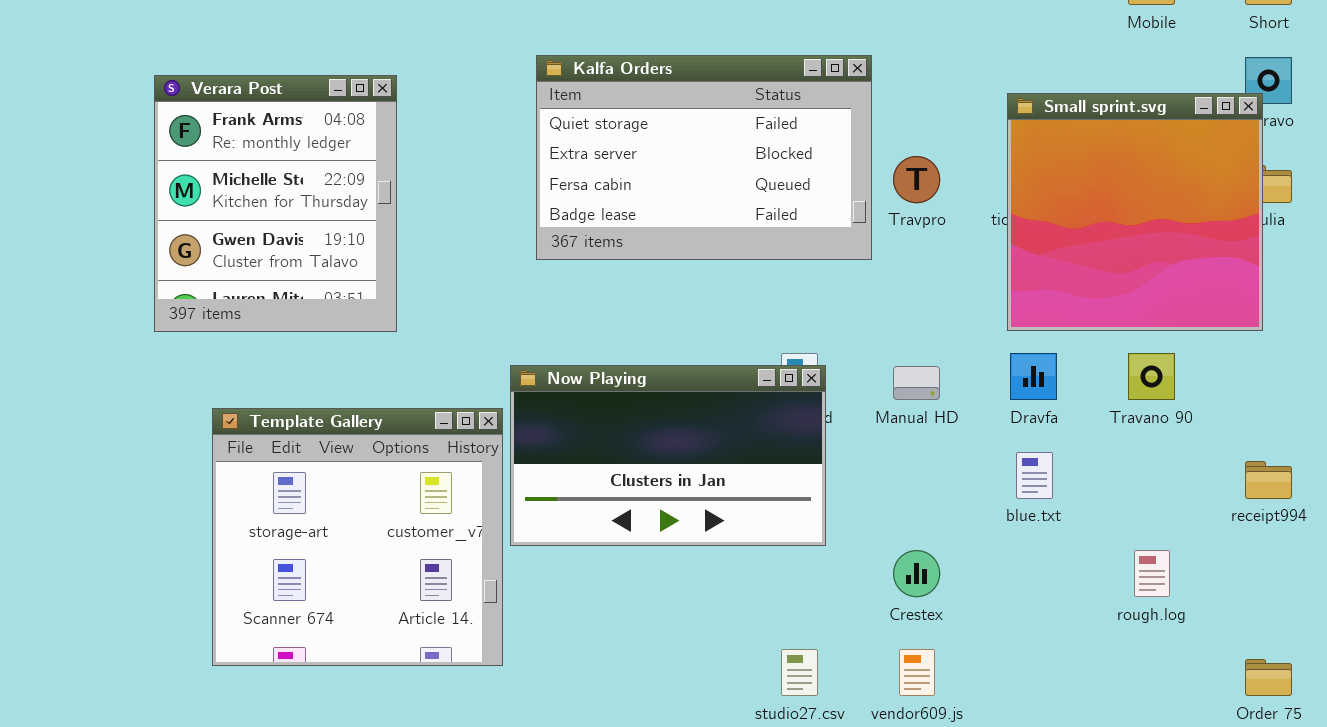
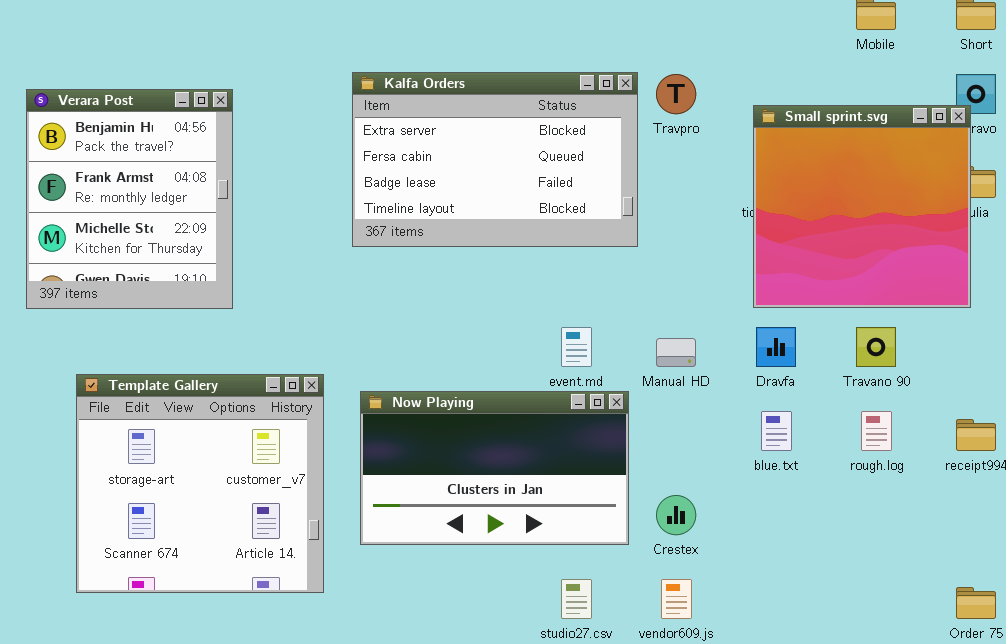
Kalfa Orders: [536,55,872,260] -> [352,72,638,247], scrolled down 1 row
Verara Post: [154,75,397,332] -> [26,89,233,309], scrolled up 1 row
Travpro: [893,156,940,203] -> [656,74,696,114], moved
Now Playing: [510,365,826,546] -> [360,391,629,545], moved
rough.log: [1134,550,1170,597] -> [861,411,892,451], moved

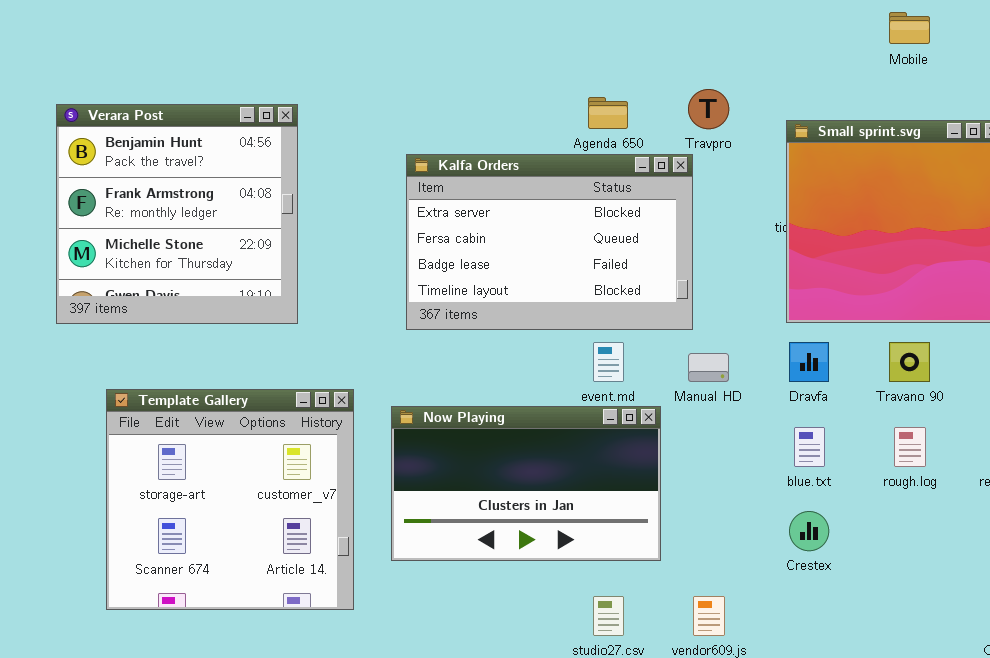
Kalfa Orders: [352,72,638,247] -> [406,154,693,330], moved
Verara Post: [26,89,233,309] -> [56,104,298,324], resized
Crestex: [656,495,696,535] -> [789,511,829,551], moved

